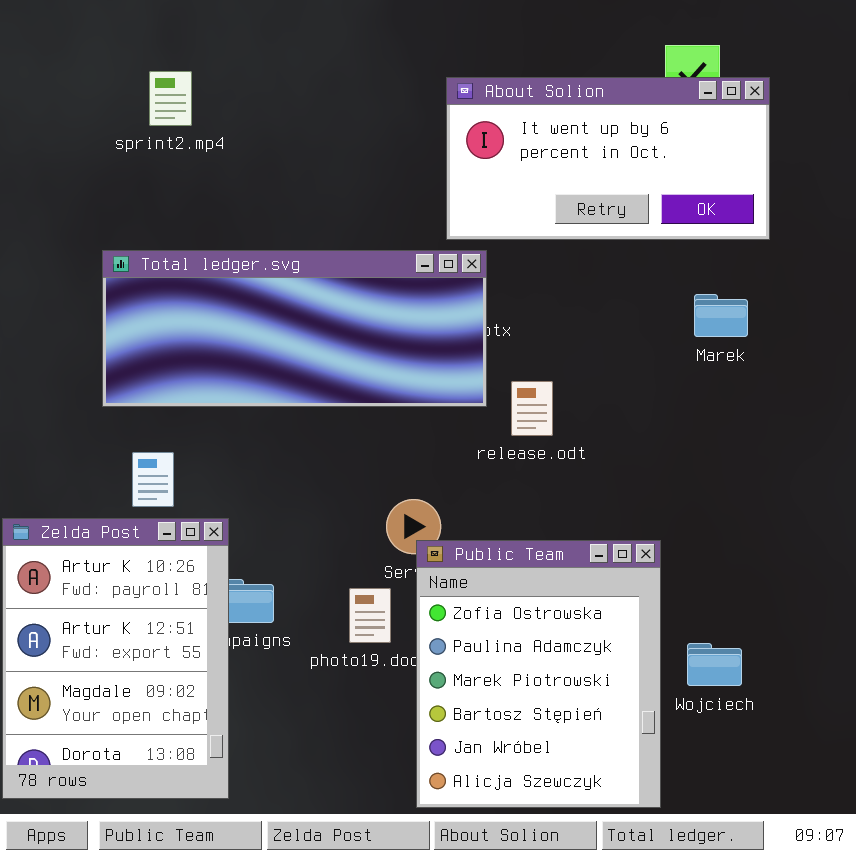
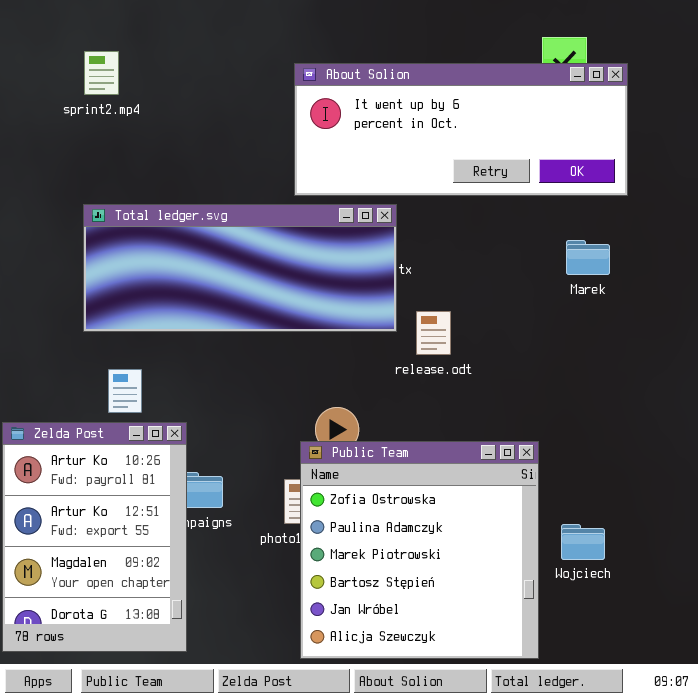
sprint2.mp4: [149,71,192,126] -> [84,51,119,95], moved
About Solion: [446,77,770,240] -> [294,63,628,196], resized
Public Team: [416,540,661,808] -> [300,441,539,659], resized

